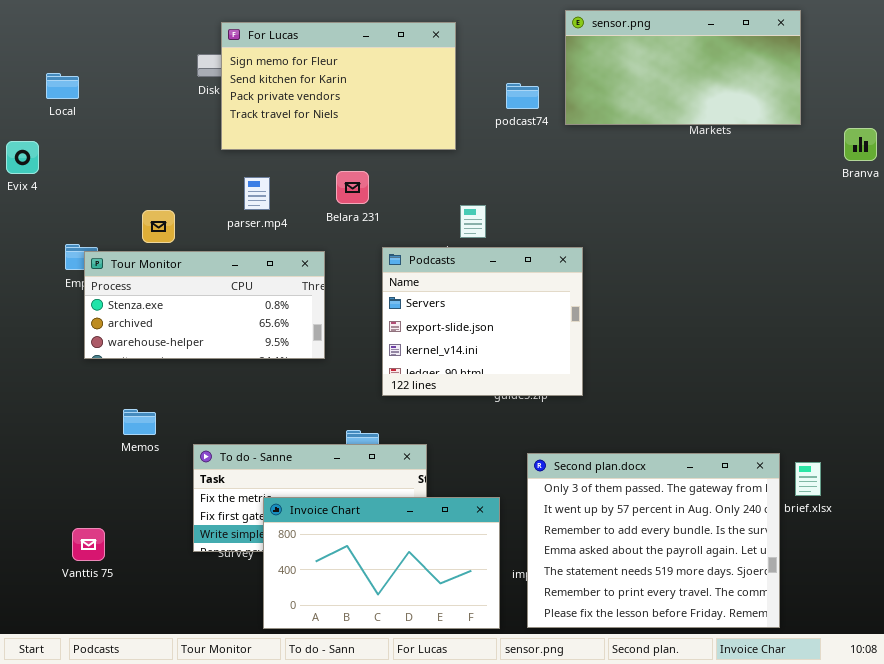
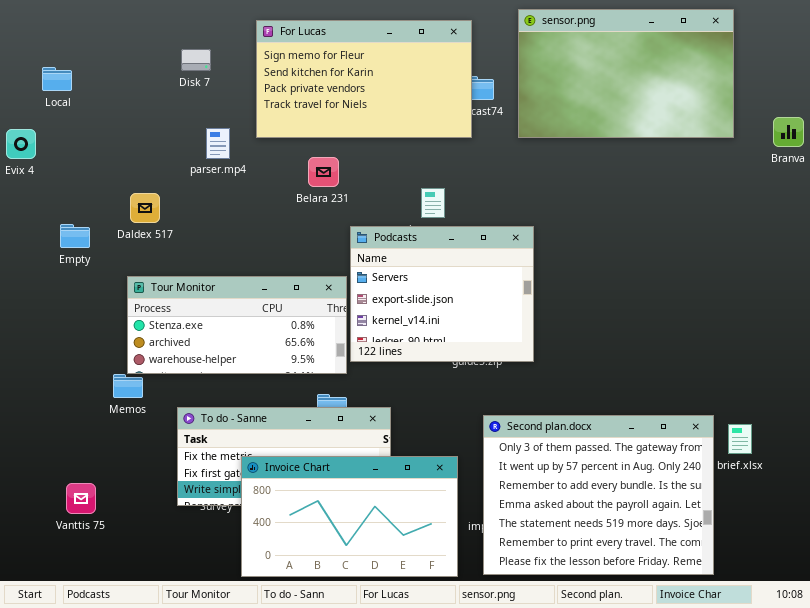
sensor.png: [565,10,801,125] -> [518,9,734,138], resized
For Lucas: [221,22,456,150] -> [256,20,472,138], moved
parser.mp4: [244,177,270,210] -> [206,128,230,159], moved
Tour Monitor: [84,251,325,359] -> [127,276,347,374], moved

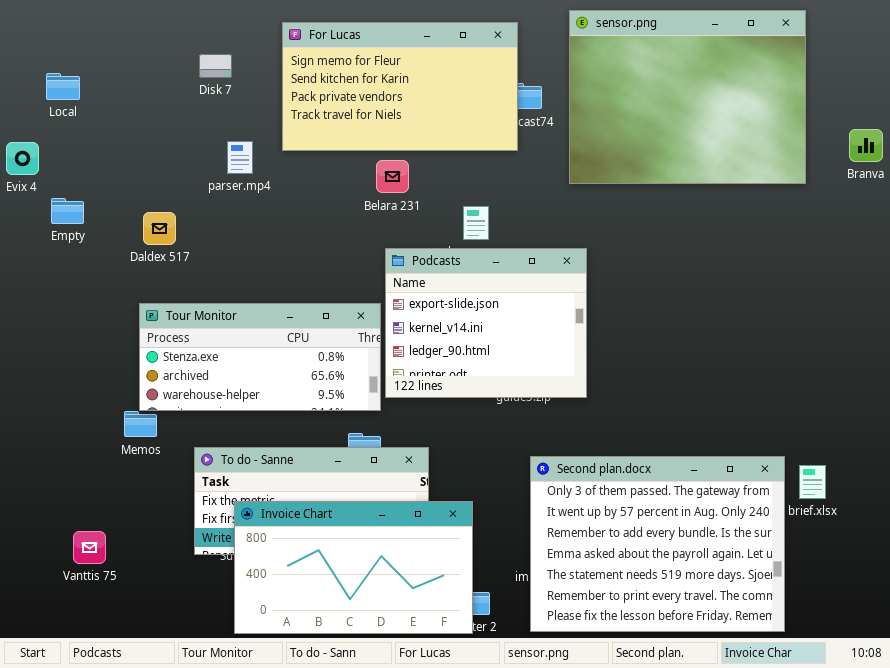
sensor.png: [518,9,734,138] -> [569,10,806,184], resized
Belara 231: [308,157,339,187] -> [376,160,409,193], moved
Empty: [60,224,90,248] -> [51,198,84,224], moved
Podcasts: [350,226,534,362] -> [385,248,587,398], scrolled down 1 row
Invoice Chart: [241,456,458,577] -> [234,501,473,634], moved

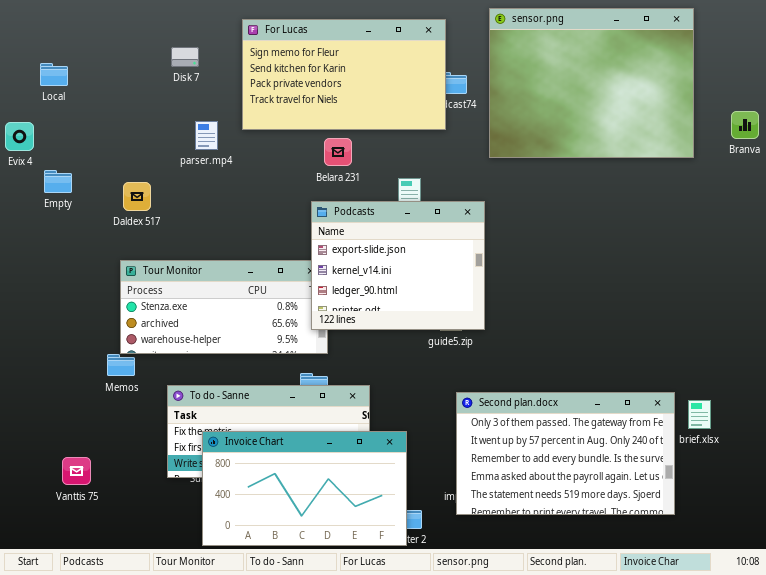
Podcasts: [385,248,587,398] -> [311,201,485,330], moved
Second plan.docx: [530,456,785,632] -> [456,392,675,515], resized

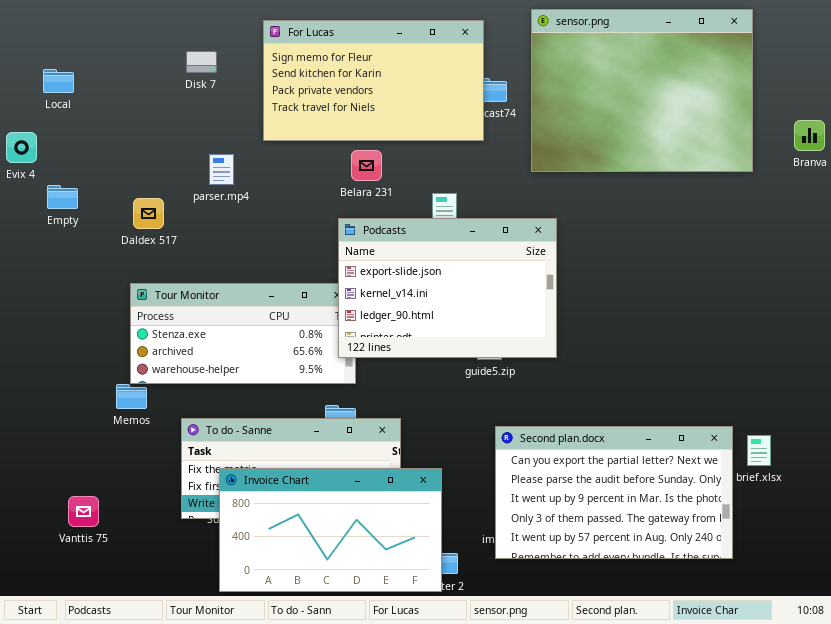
parser.mp4: [195,121,218,150] -> [209,154,234,185], moved
Podcasts: [311,201,485,330] -> [338,218,557,358], resized
Second plan.docx: [456,392,675,515] -> [495,426,733,559], scrolled up 3 rows

